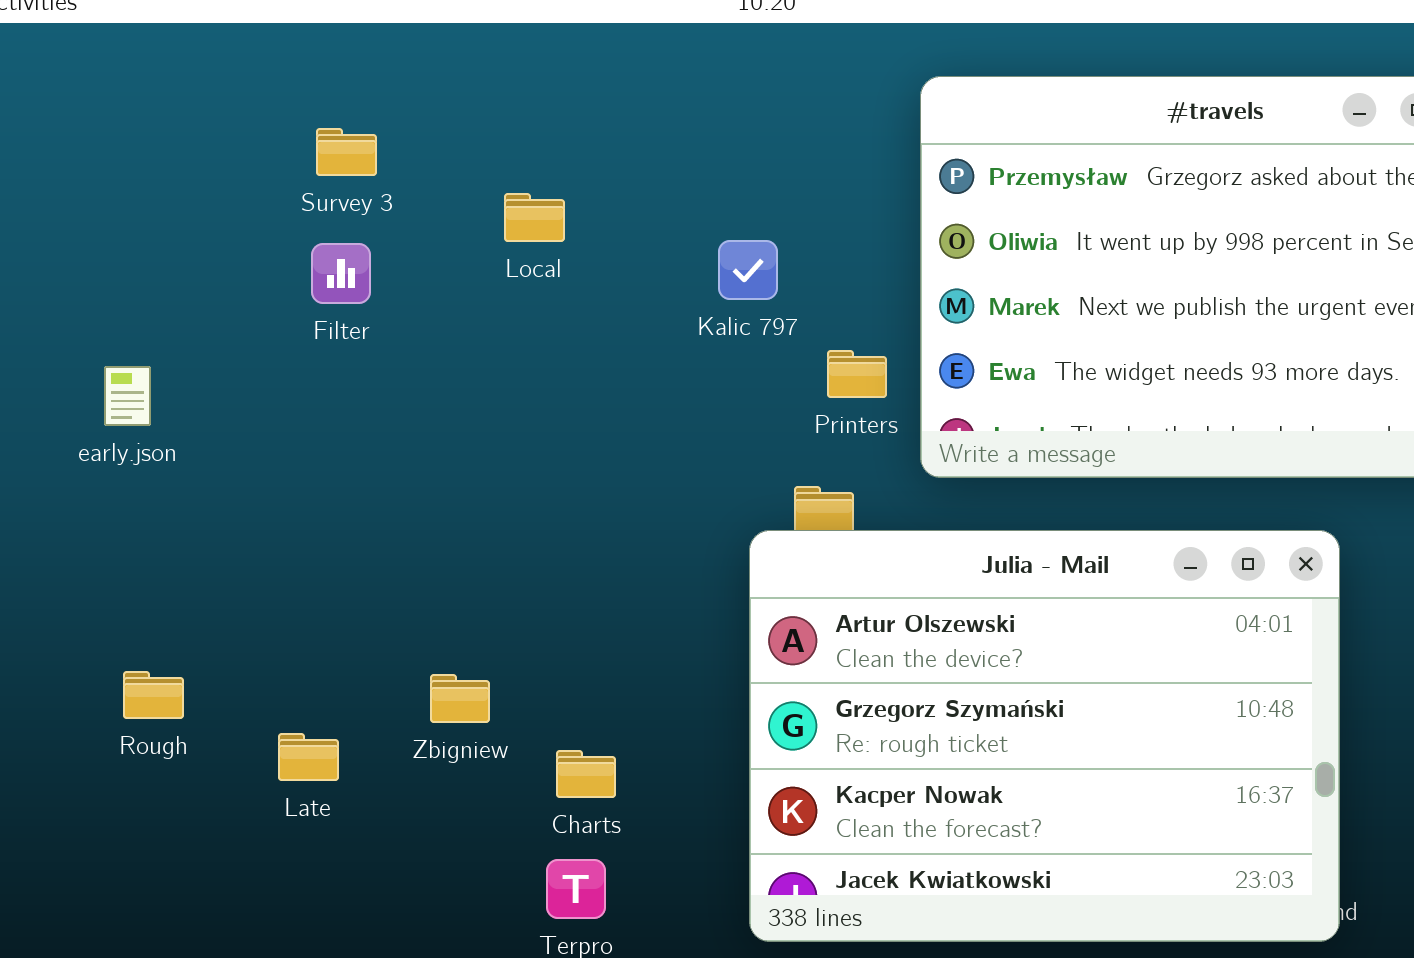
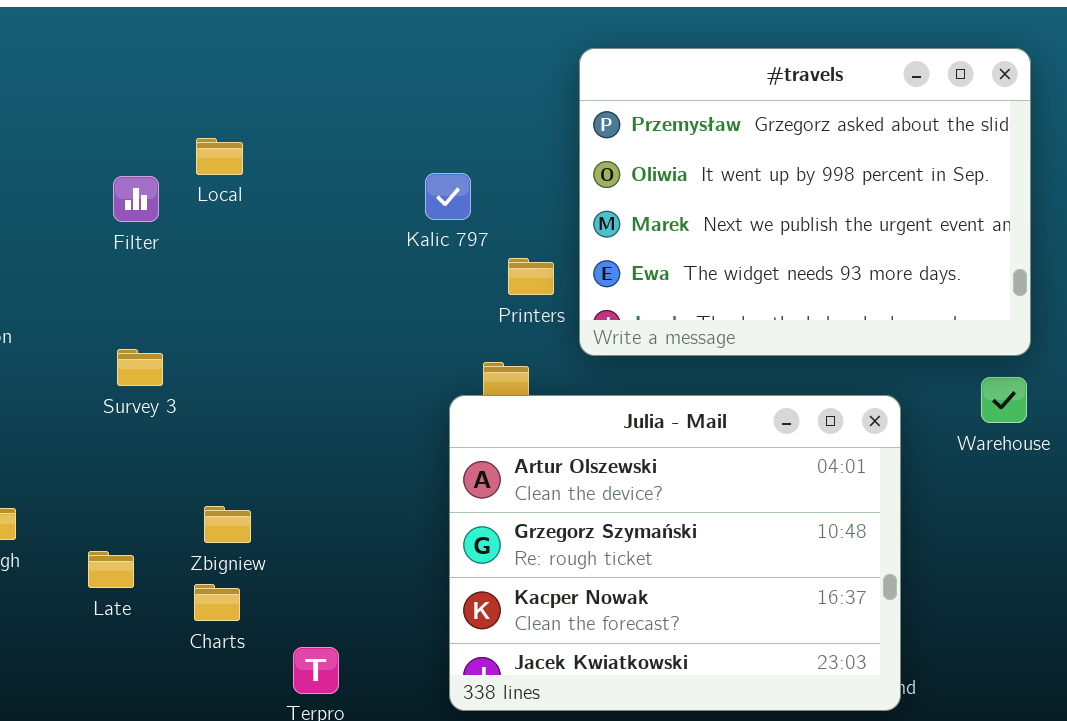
Survey 3: [316,128,377,176] -> [117,349,163,386], moved
Local: [504,193,565,242] -> [196,138,243,175], moved
Charts: [556,750,616,798] -> [194,584,240,621], moved

